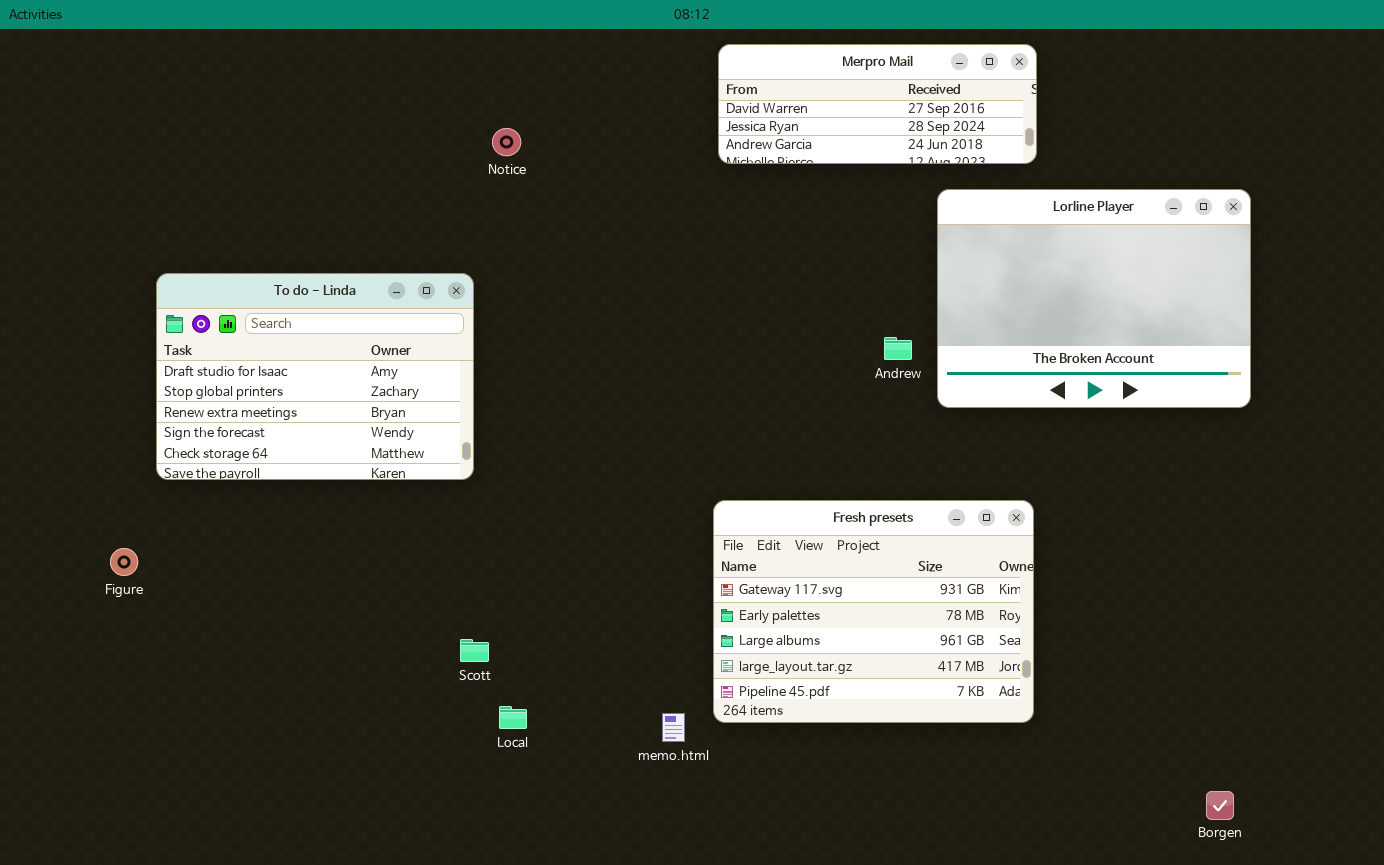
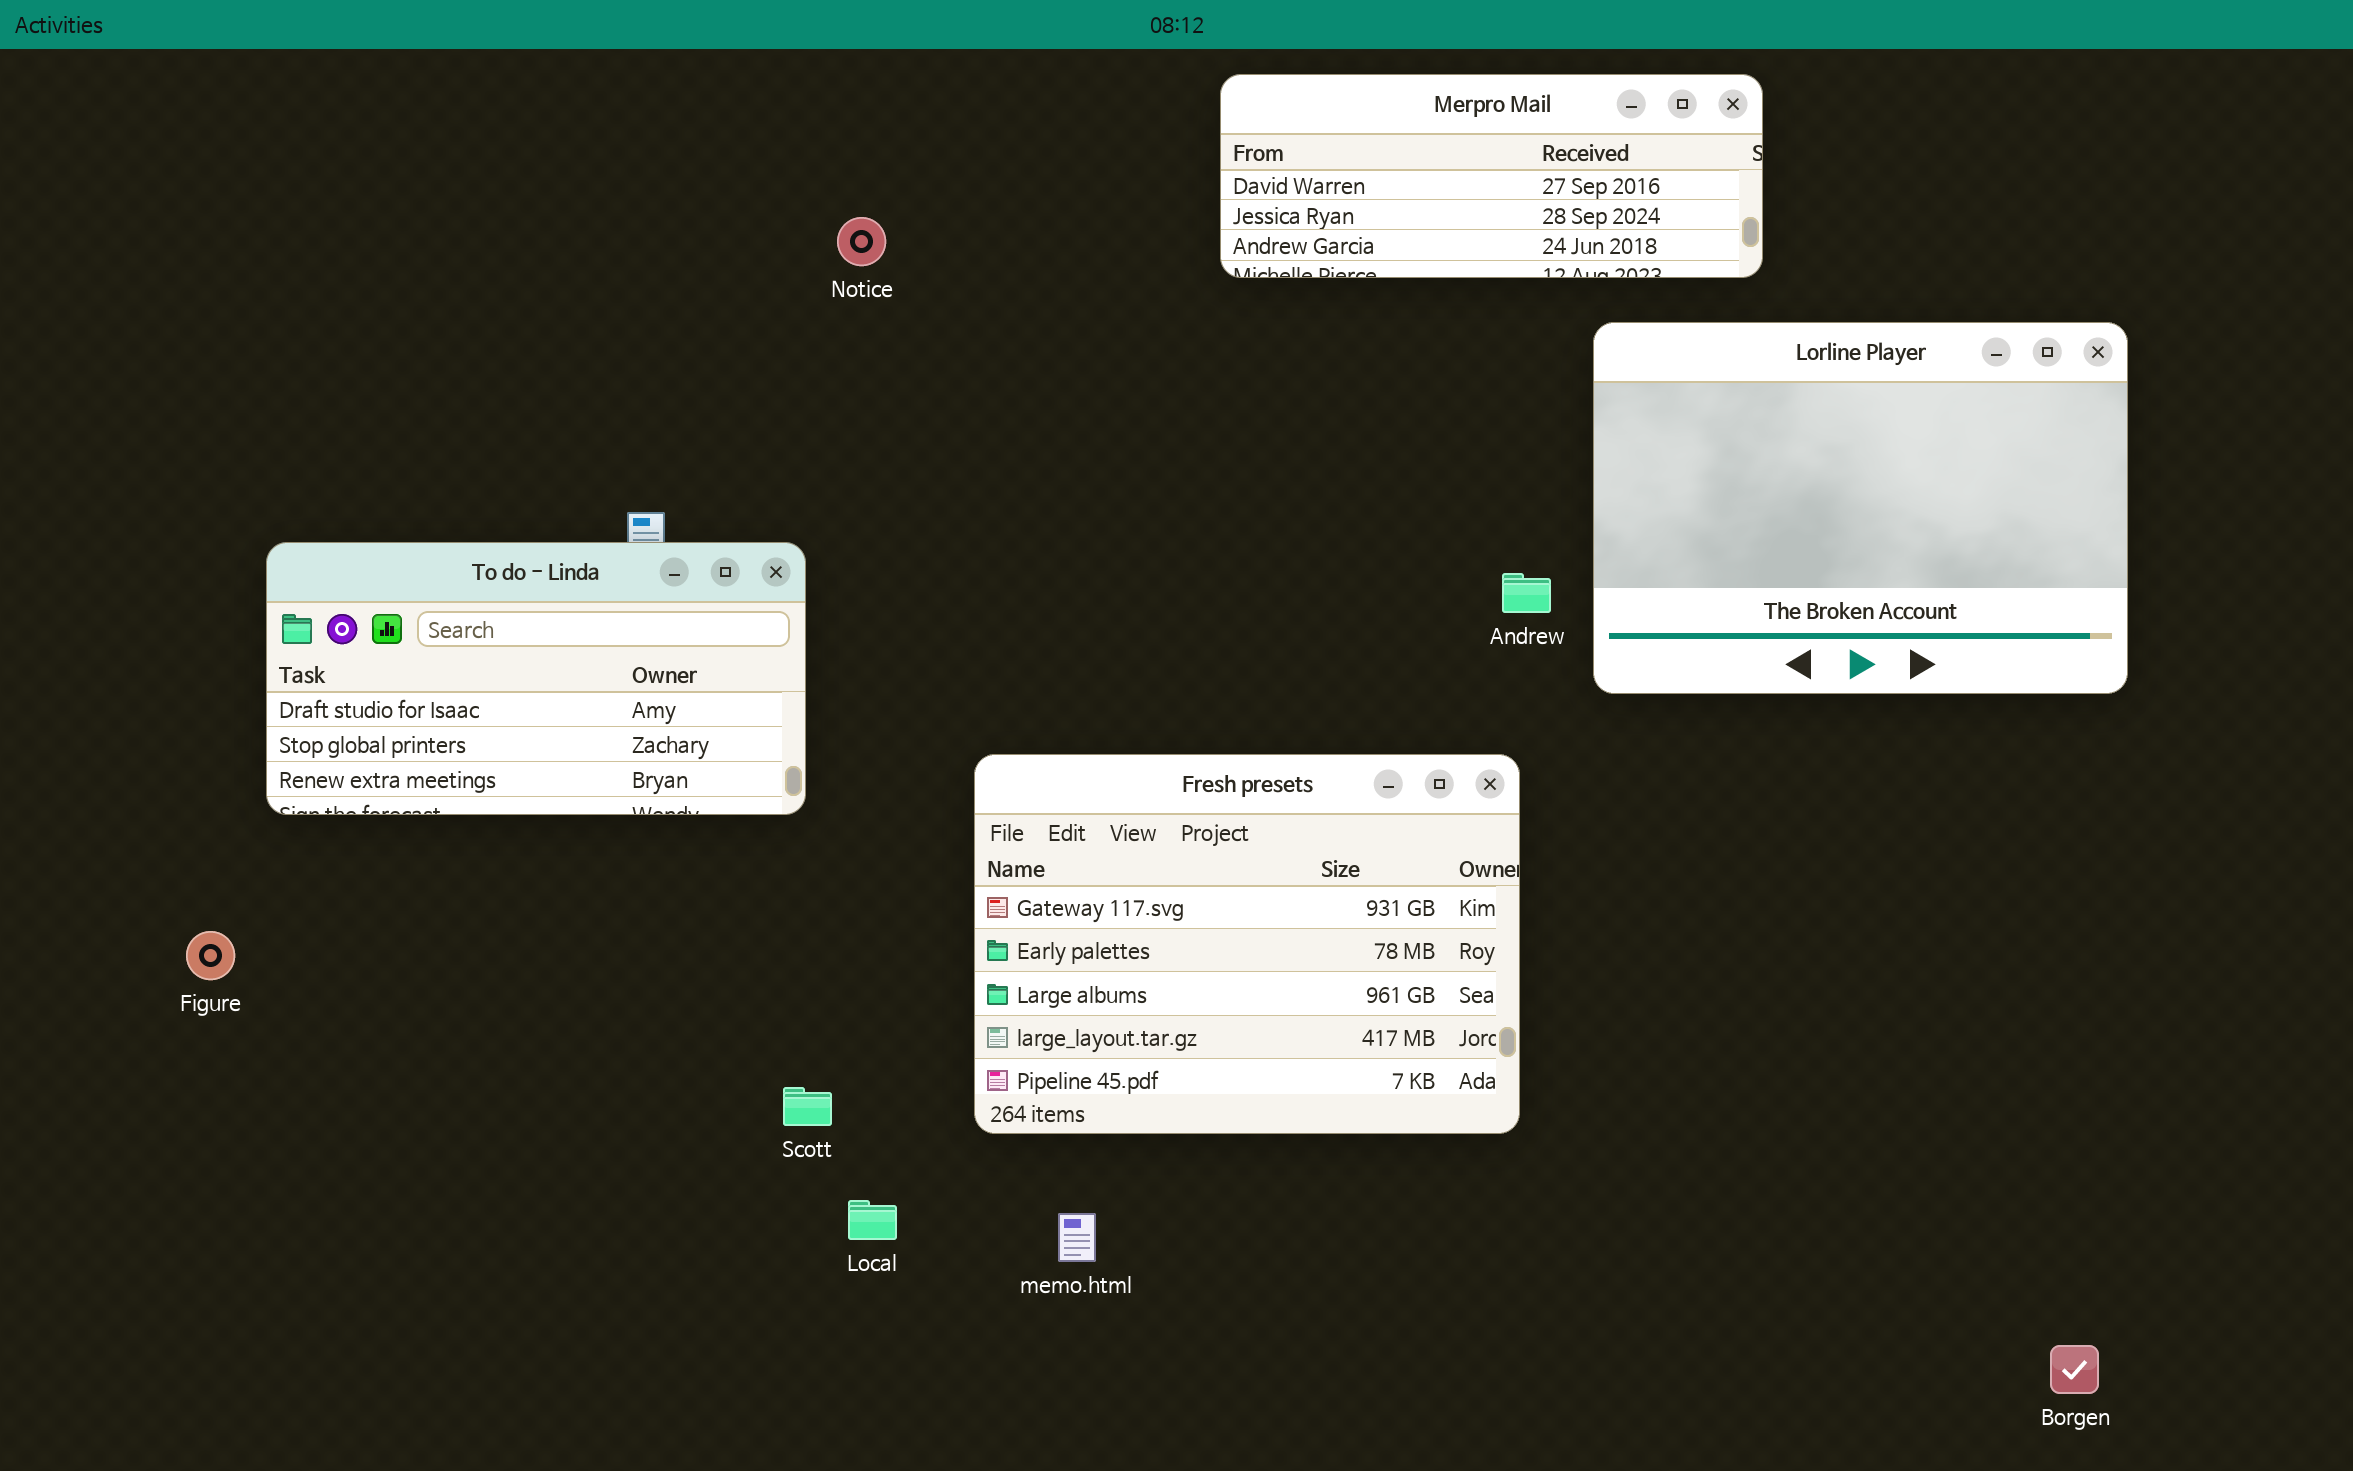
To do - Linda: [156,273,474,480] -> [266,542,806,815], resized
Fresh presets: [713,500,1034,723] -> [974,754,1520,1134], moved
memo.html: [662,713,685,742] -> [1058,1213,1096,1262], moved

